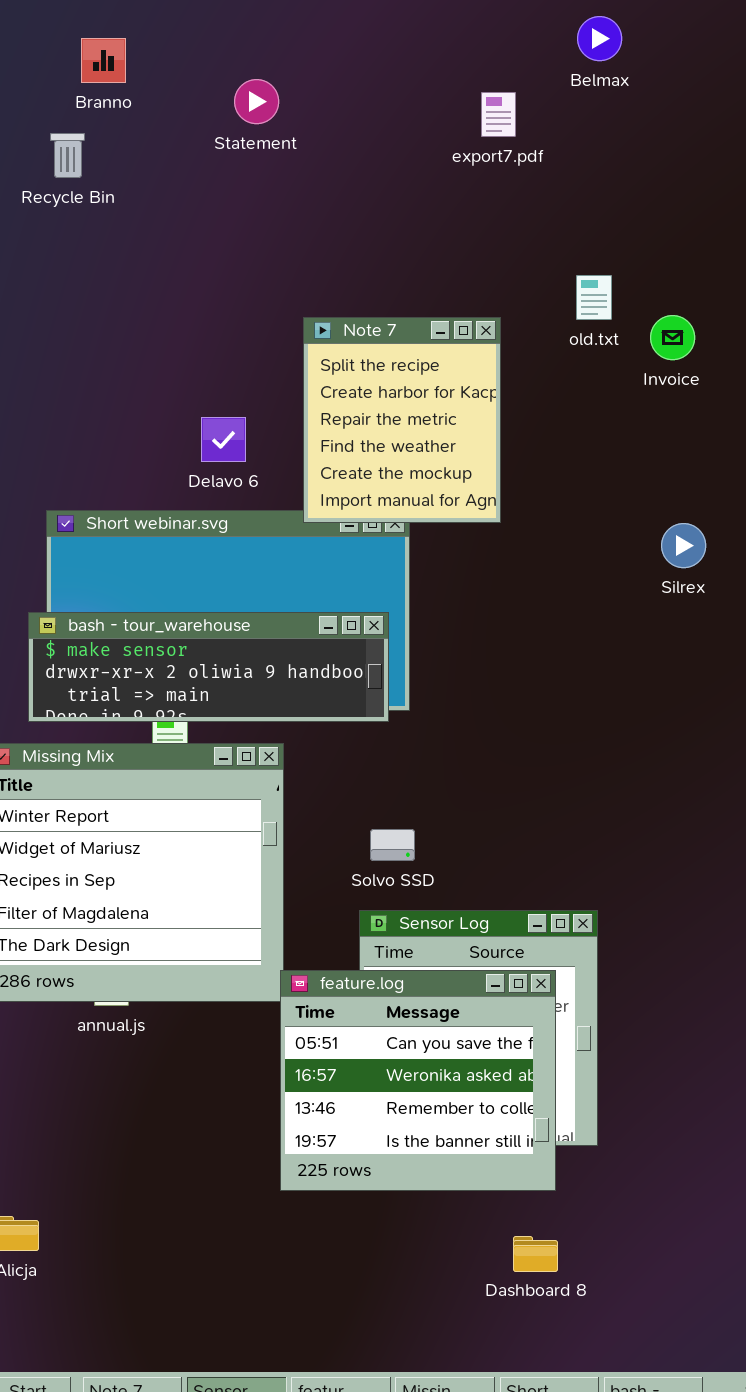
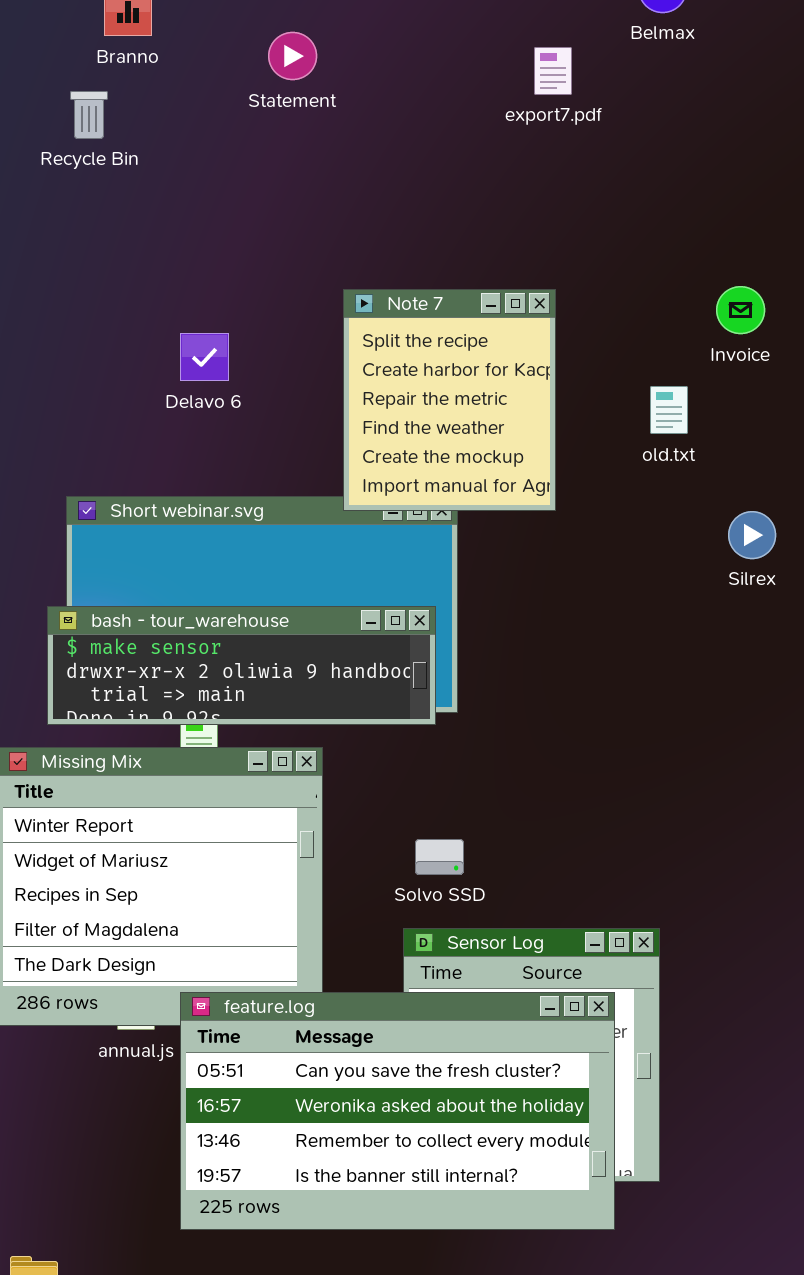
old.txt: [576,275,612,320] -> [650,386,688,434], moved
Delavo 6: [201,417,246,462] -> [180,333,229,381], moved
feature.log: [280,970,556,1191] -> [180,992,615,1230], resized

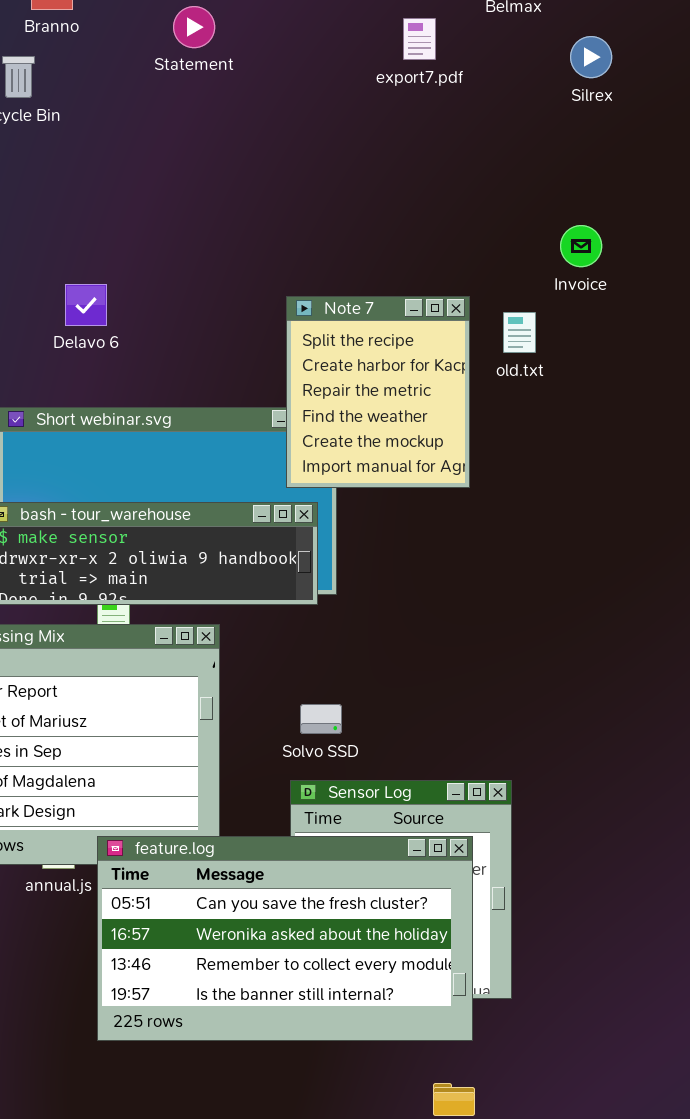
Note 7: [343,289,556,511] -> [286,296,470,488], moved
Delavo 6: [180,333,229,381] -> [65,284,107,326], moved
Silrex: [728,511,776,559] -> [570,36,612,78], moved

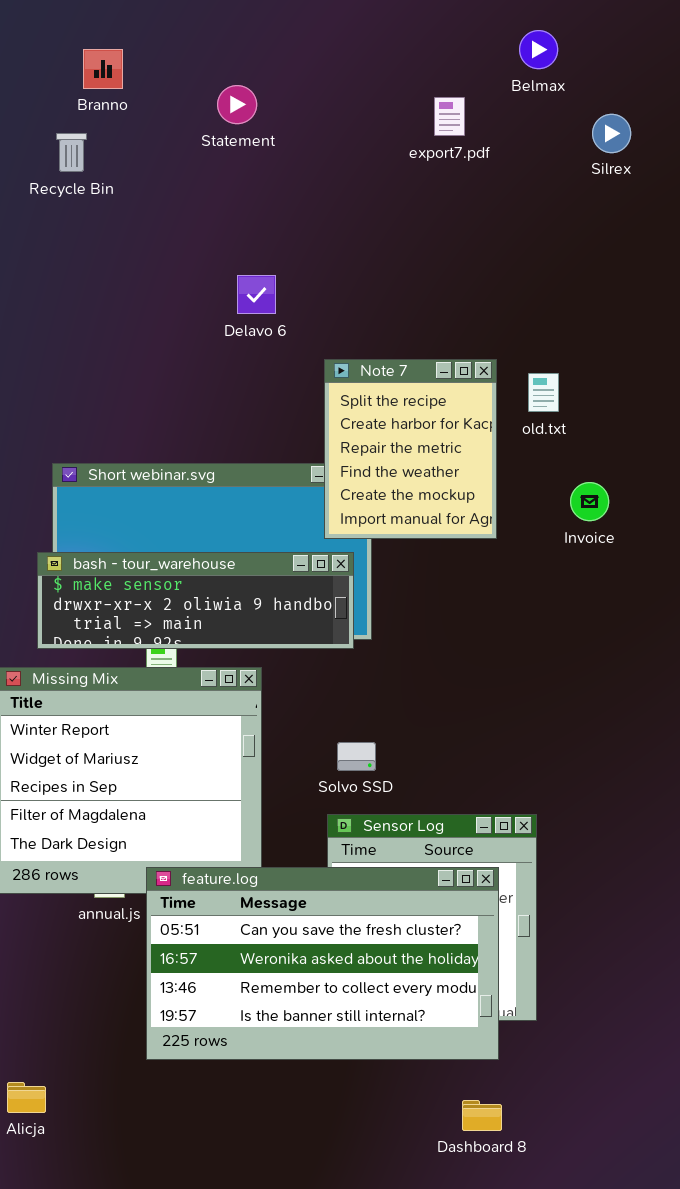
Invoice: [560,225,602,267] -> [570,482,609,521], moved
Delavo 6: [65,284,107,326] -> [237,275,276,314], moved

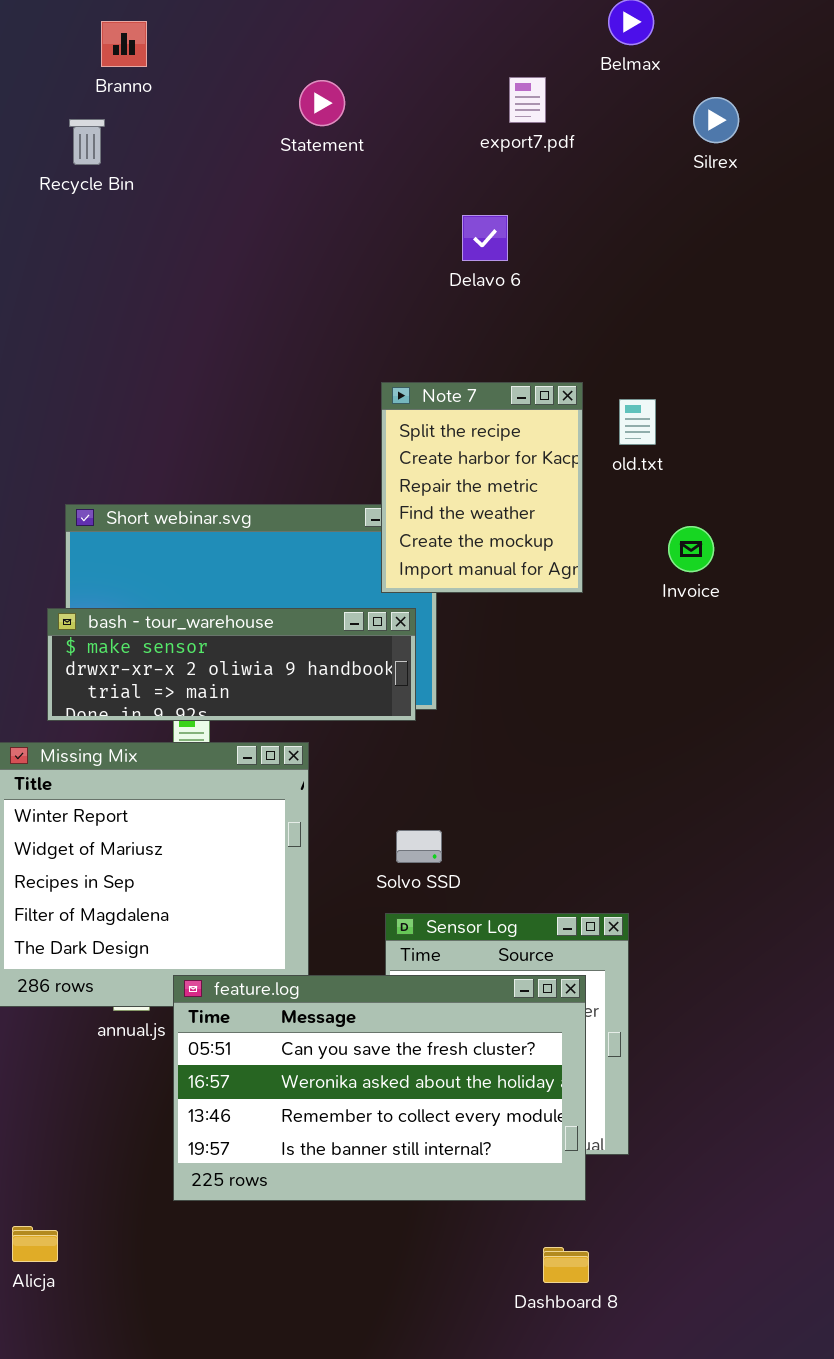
Statement: [217,85,257,124] -> [299,80,345,126], moved
Delavo 6: [237,275,276,314] -> [462,215,508,261], moved

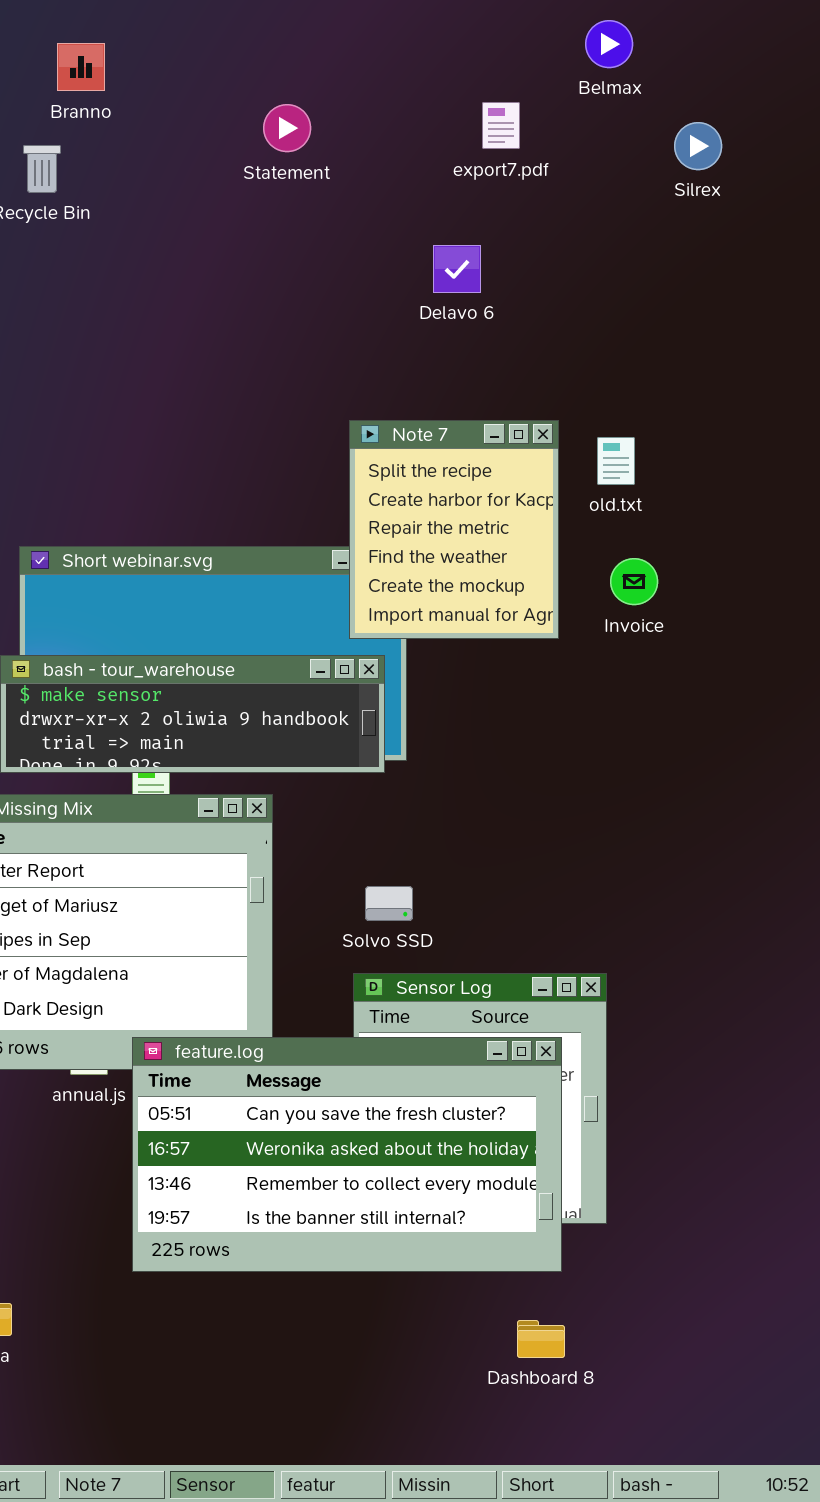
Invoice: [668,526,714,572] -> [610,558,658,605], moved

